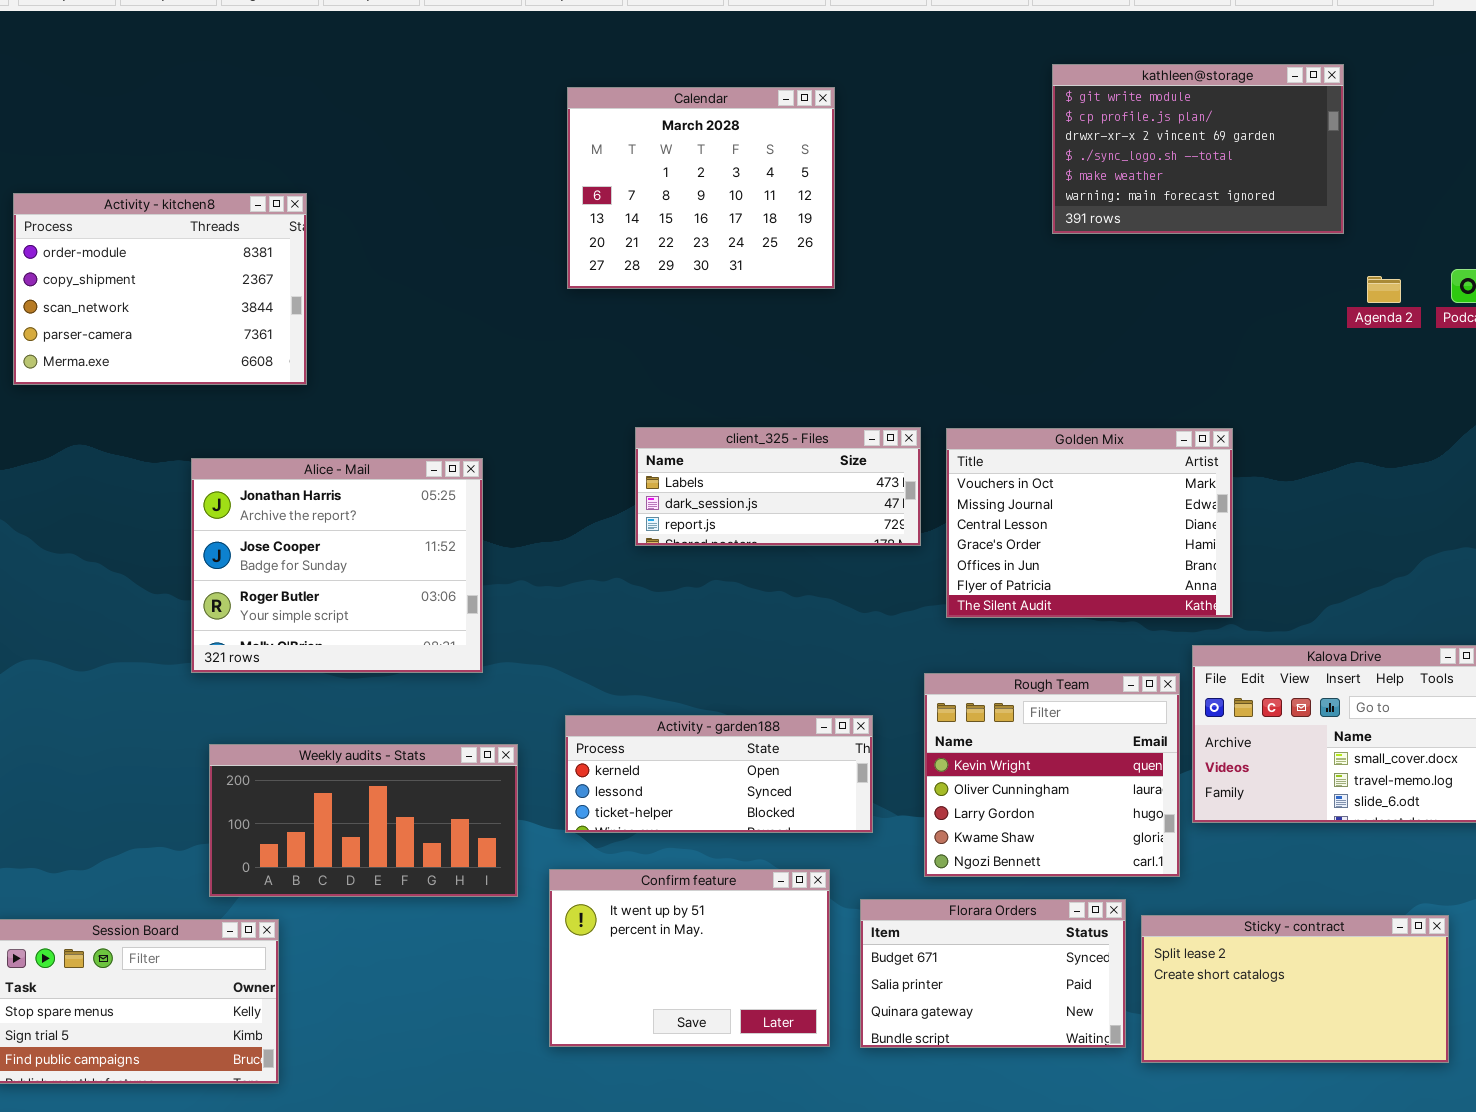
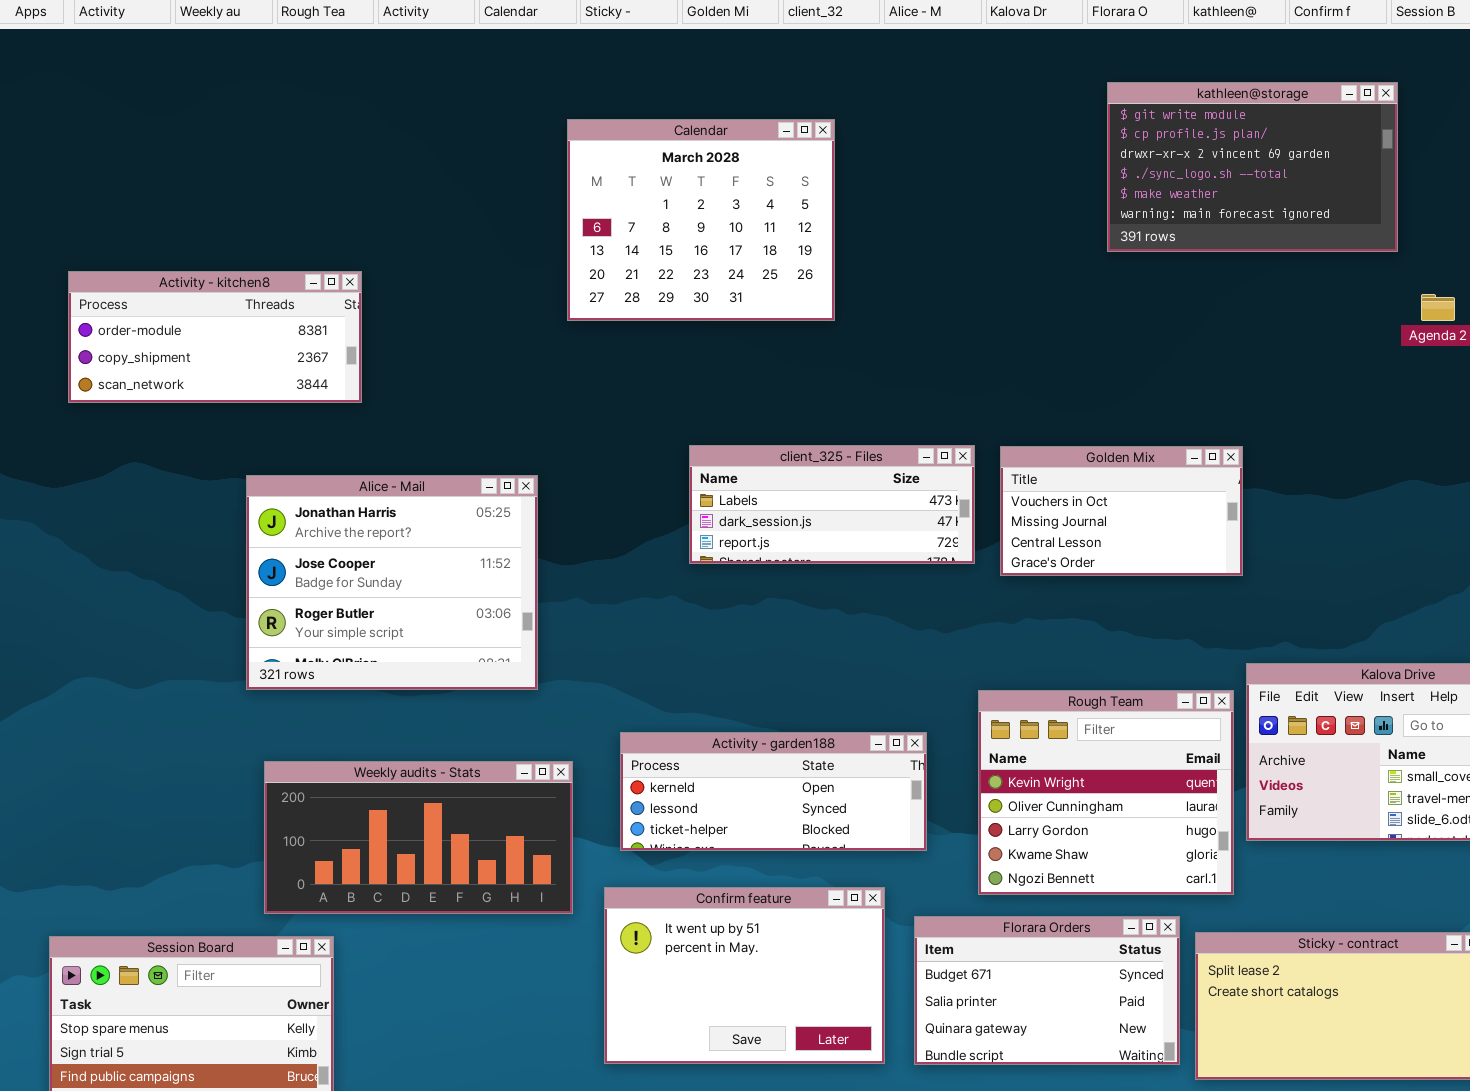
Calendar: [567,87,835,289] -> [567,119,835,321], moved
Activity - kitchen8: [13,193,307,385] -> [68,271,362,403], resized
Golden Mix: [946,428,1233,618] -> [1000,446,1243,576], resized

